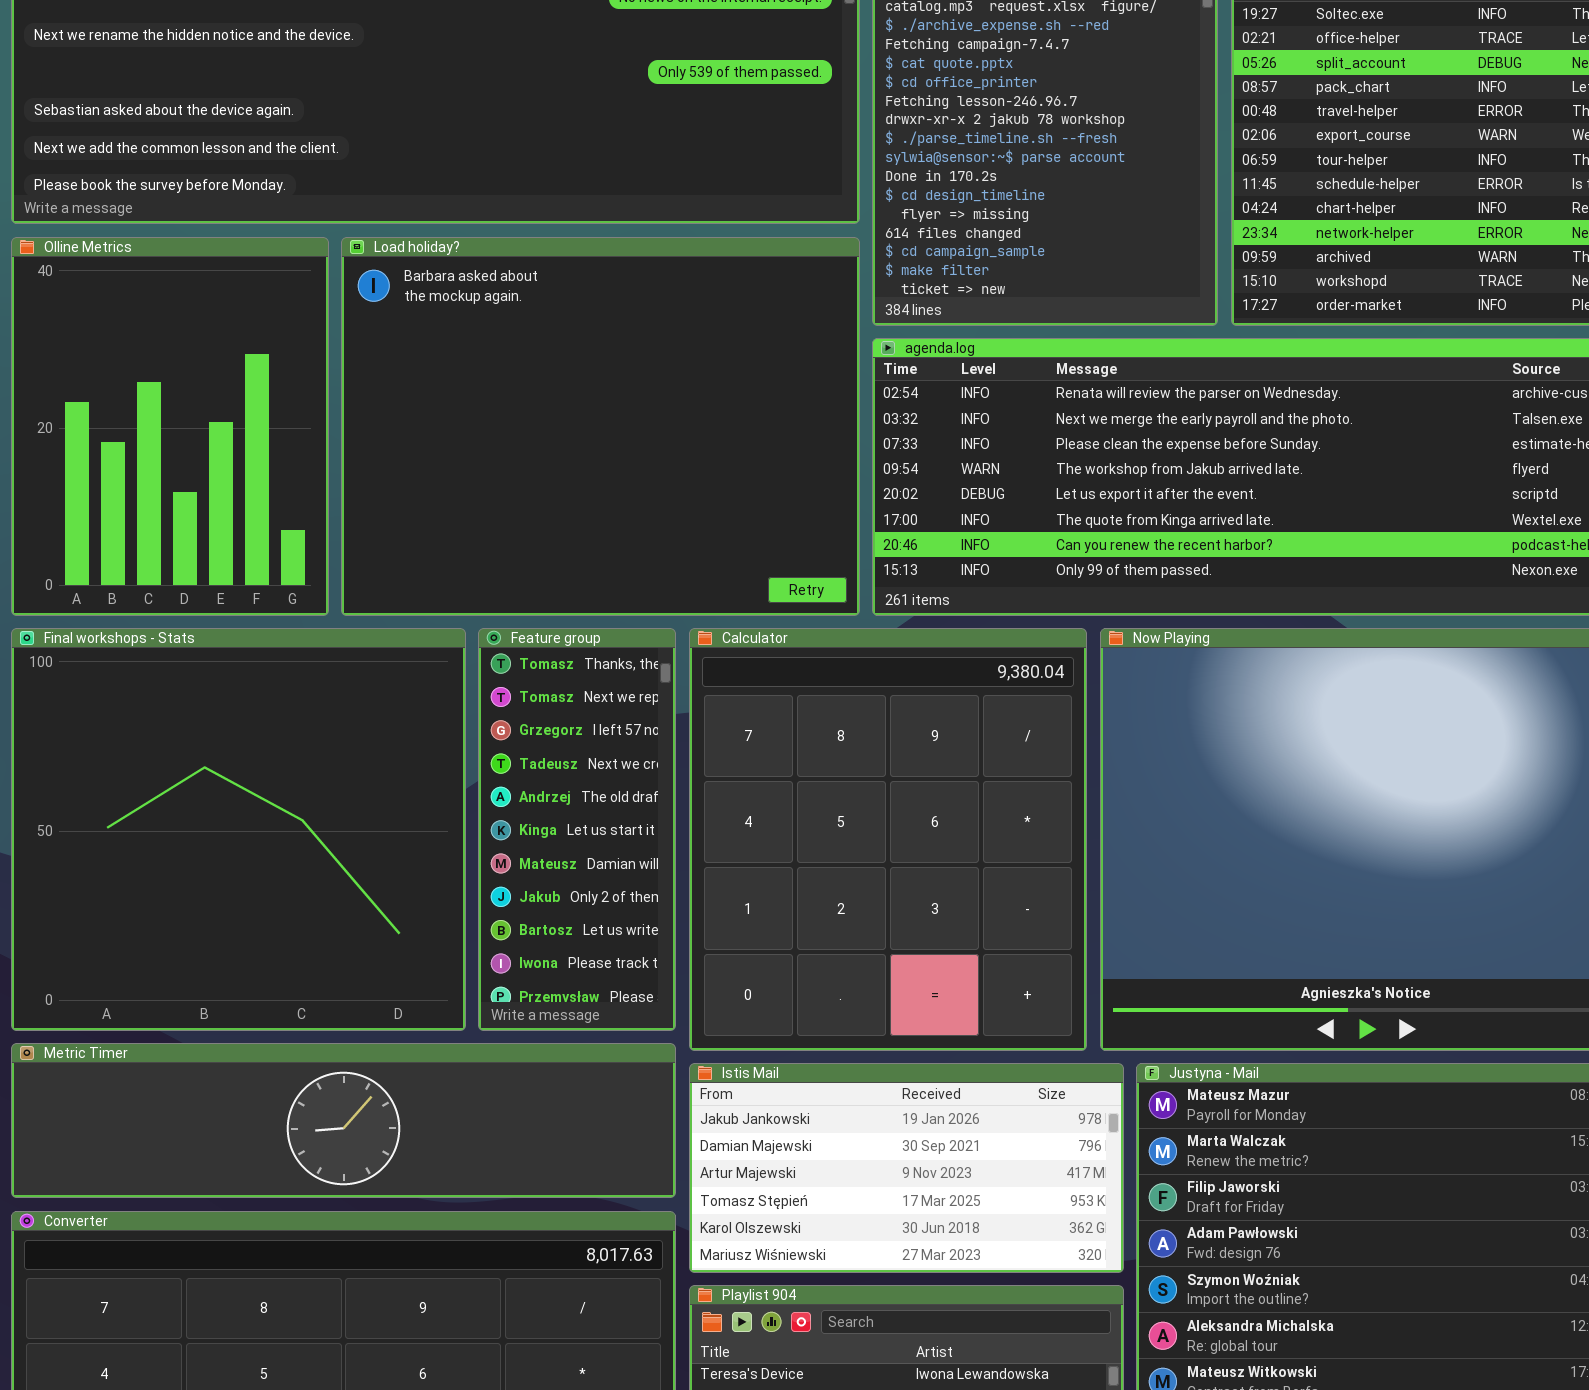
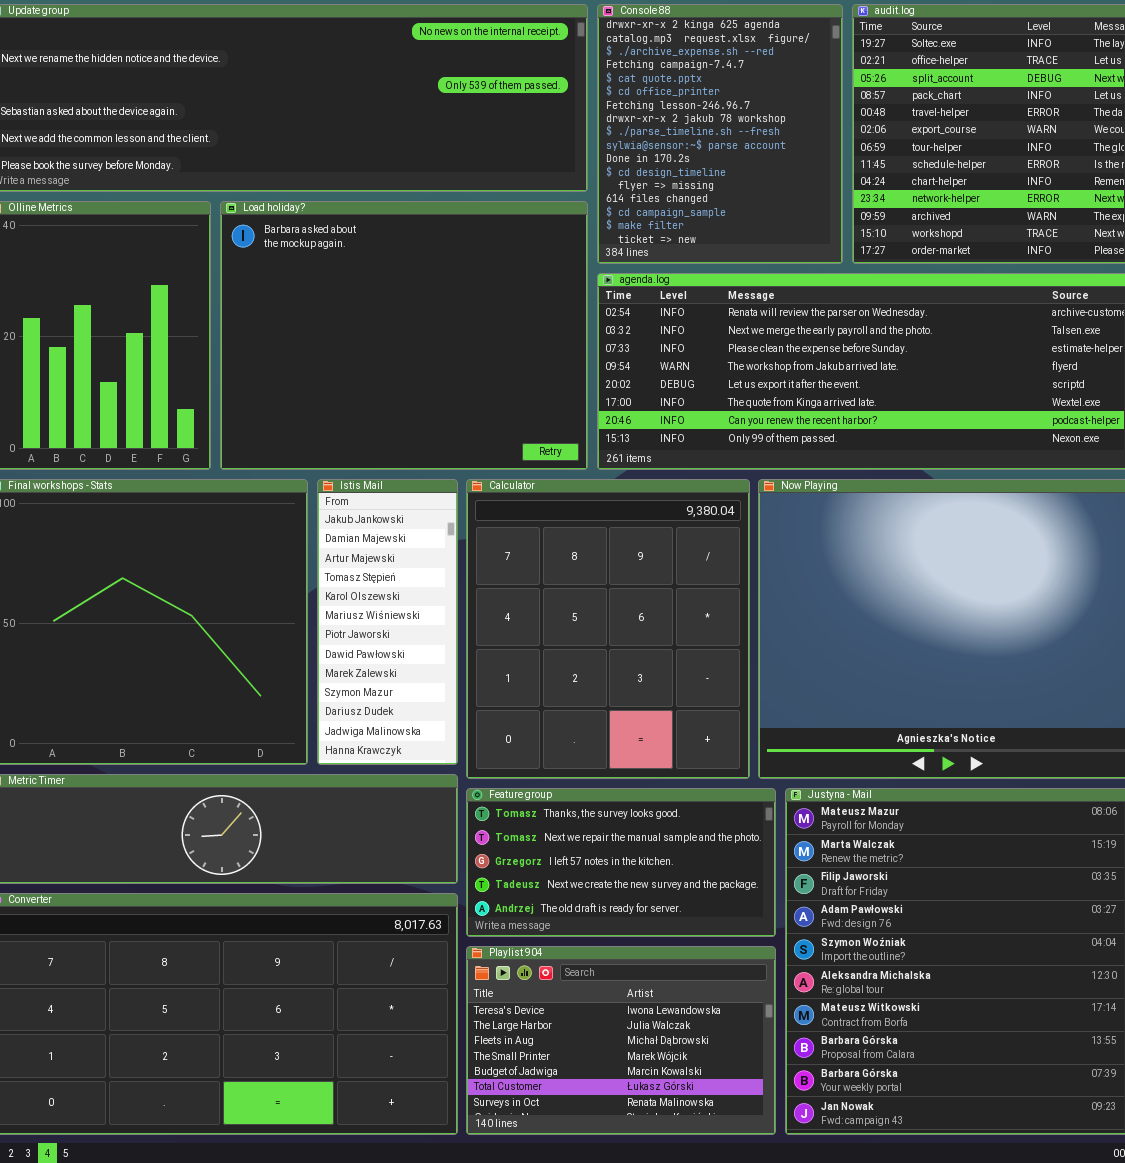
Feature group: [478,628,676,1031] -> [466,788,776,937], moved, resized
Istis Mail: [689,1063,1124,1273] -> [317,479,458,765], moved, resized

